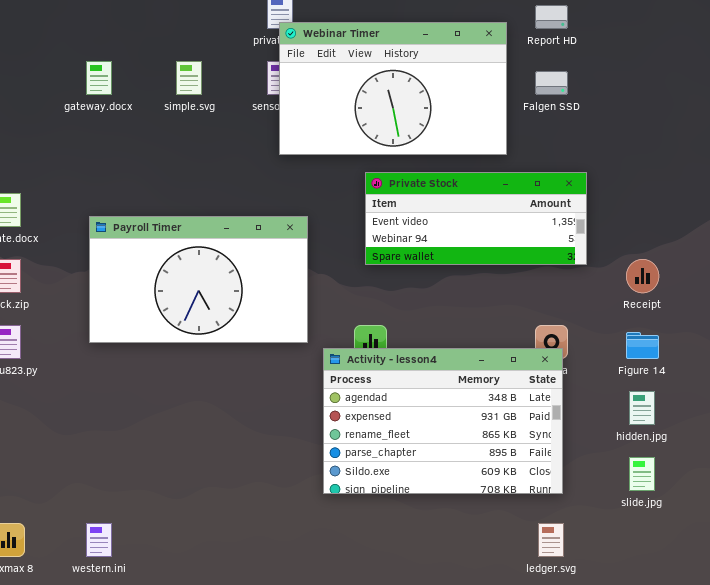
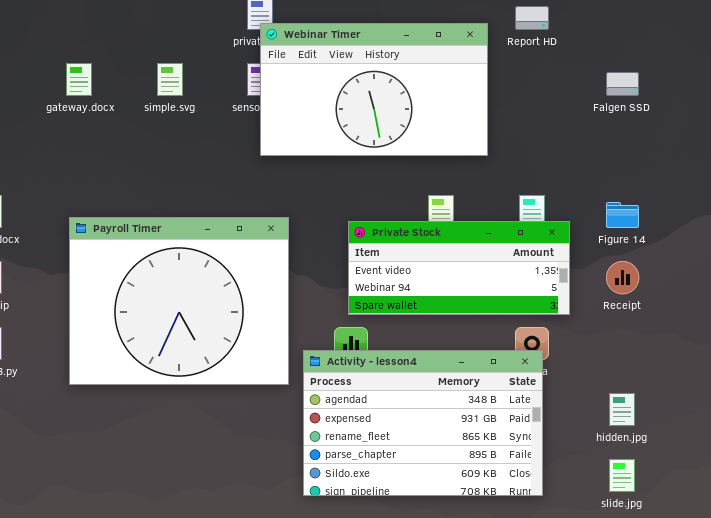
Falgen SSD: [535,71,568,95] -> [606,72,639,96], moved
Private Stock: [365,172,587,265] -> [348,221,570,315], moved
Payroll Timer: [89,216,308,343] -> [69,217,289,385], resized
Figure 14: [626,332,659,359] -> [606,202,639,228], moved

